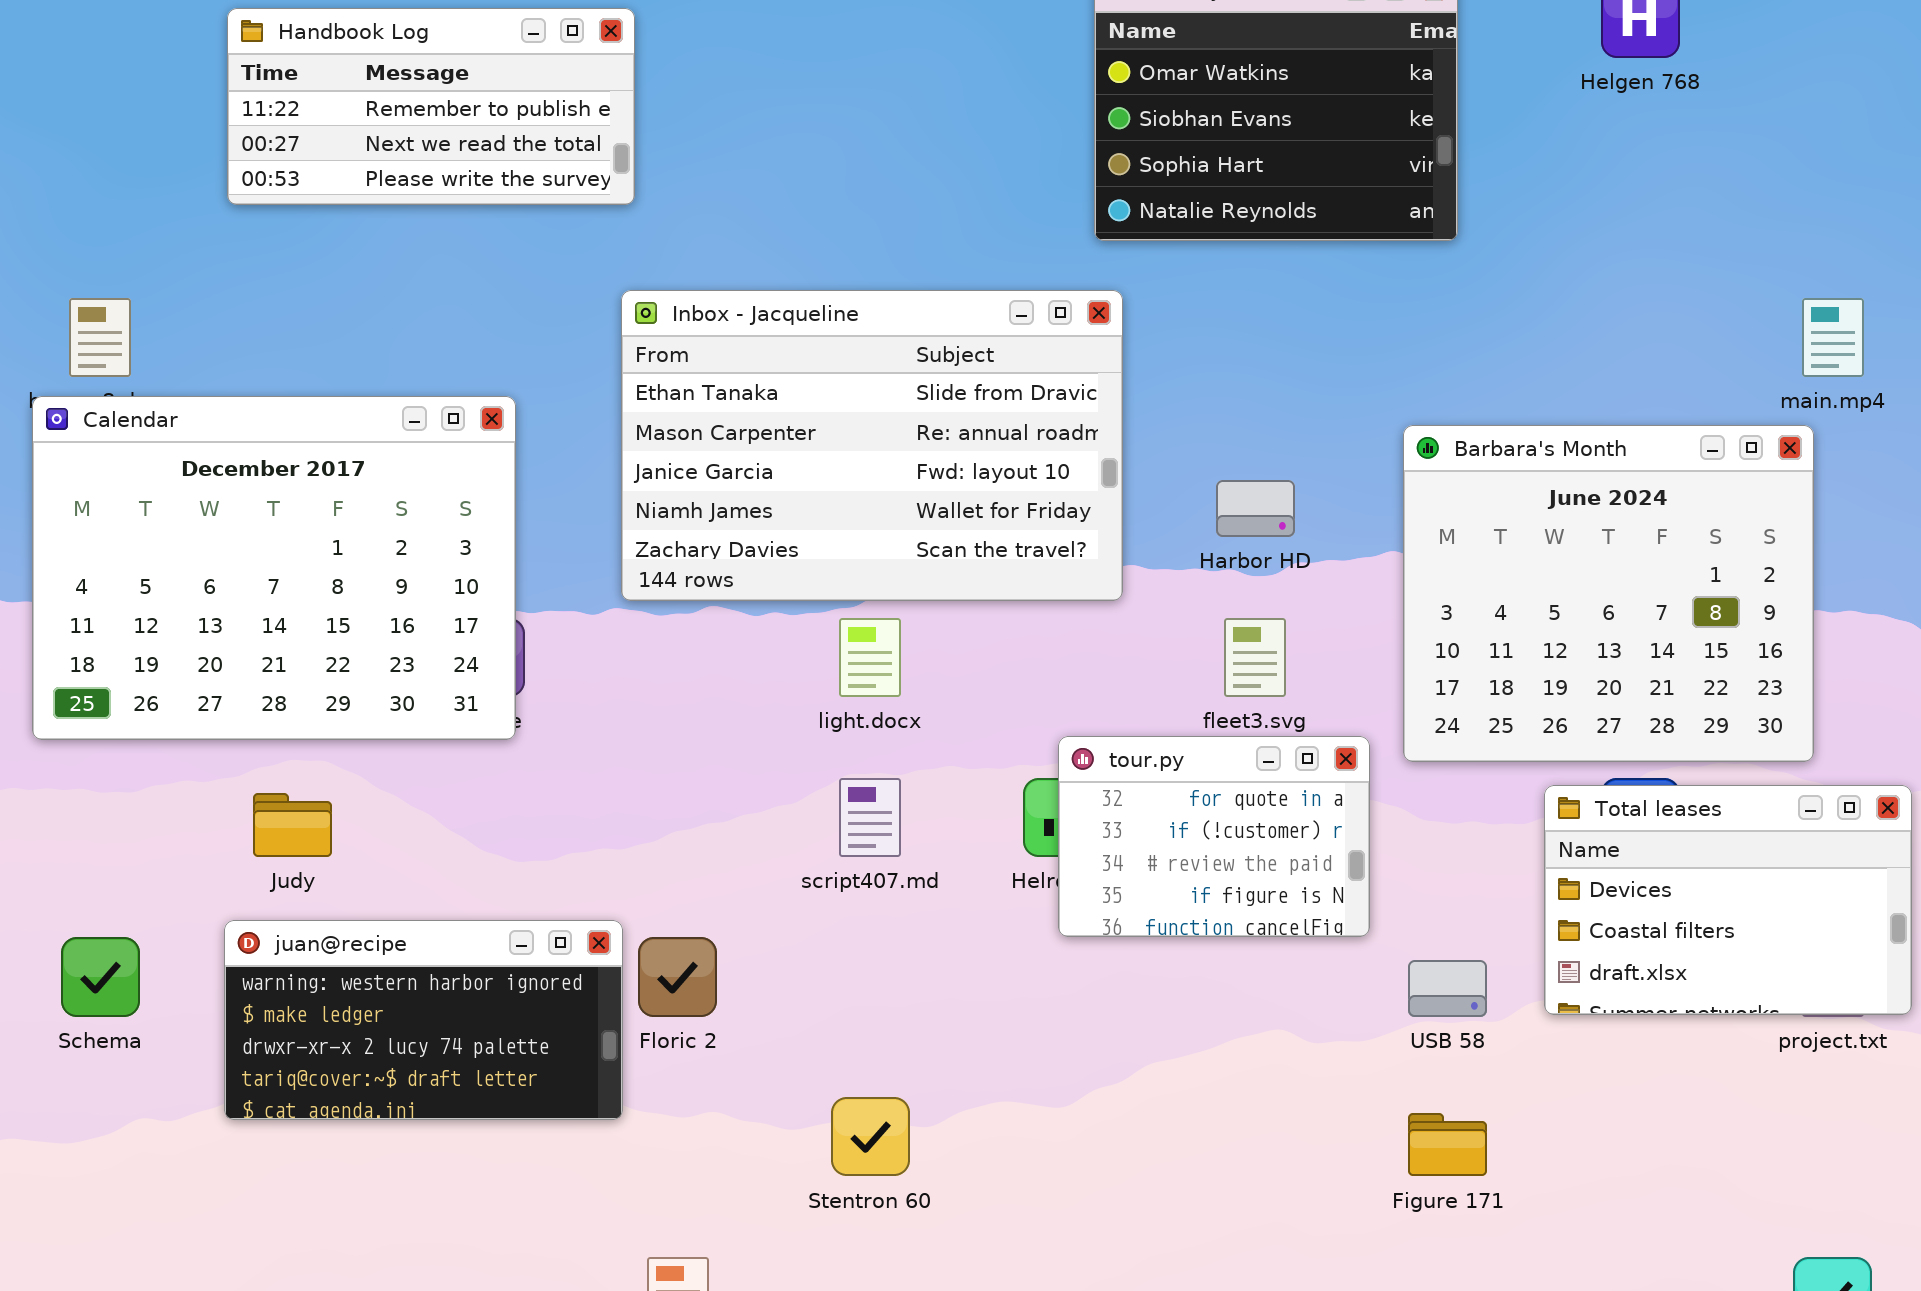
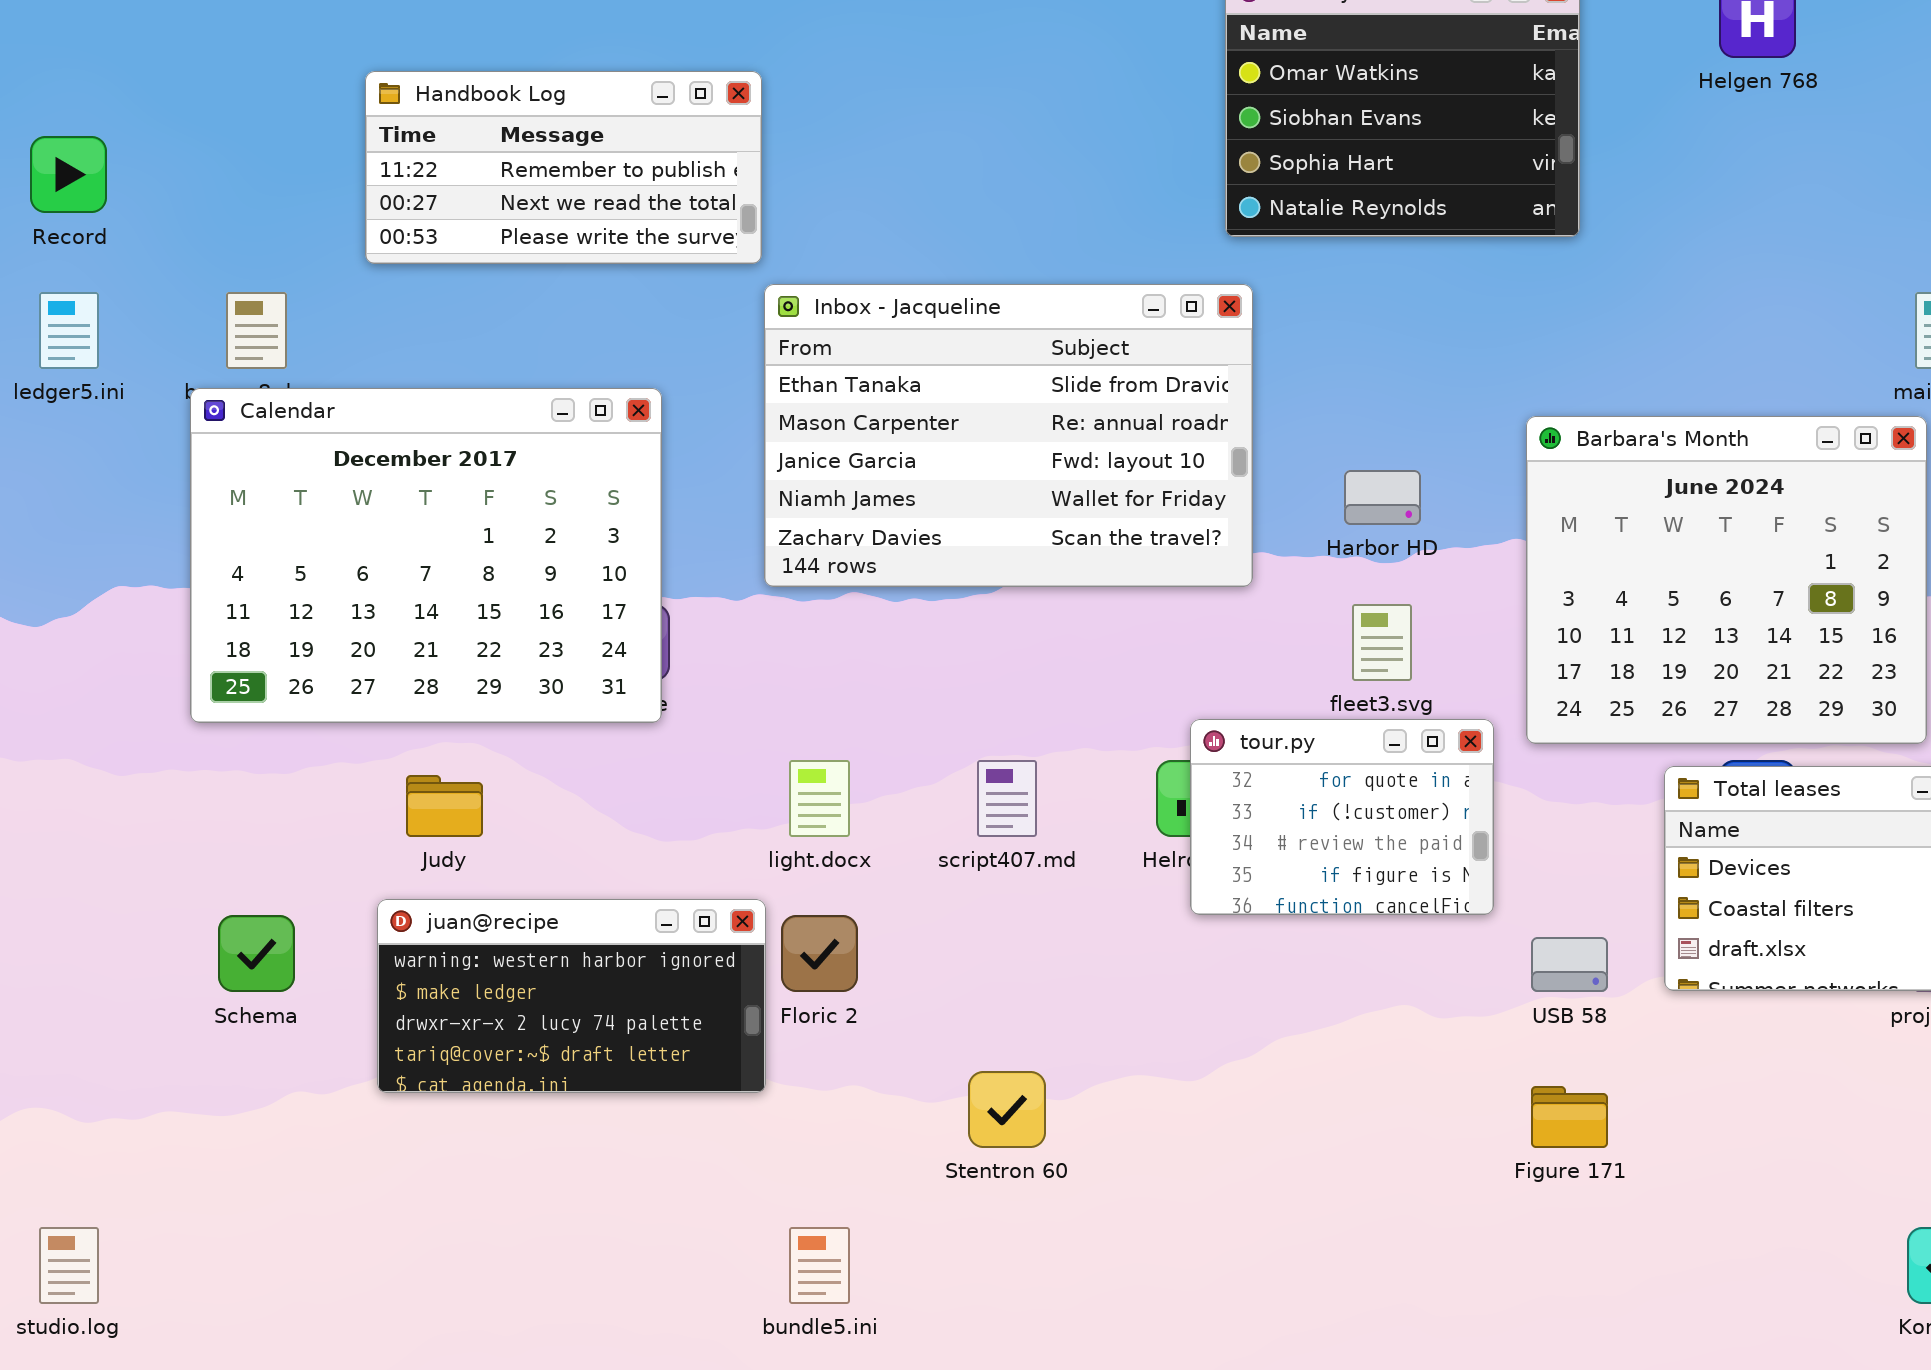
Handbook Log: [227,8,635,205] -> [365,71,762,264], moved
light.docx: [839,618,901,697] -> [789,760,850,837], moved

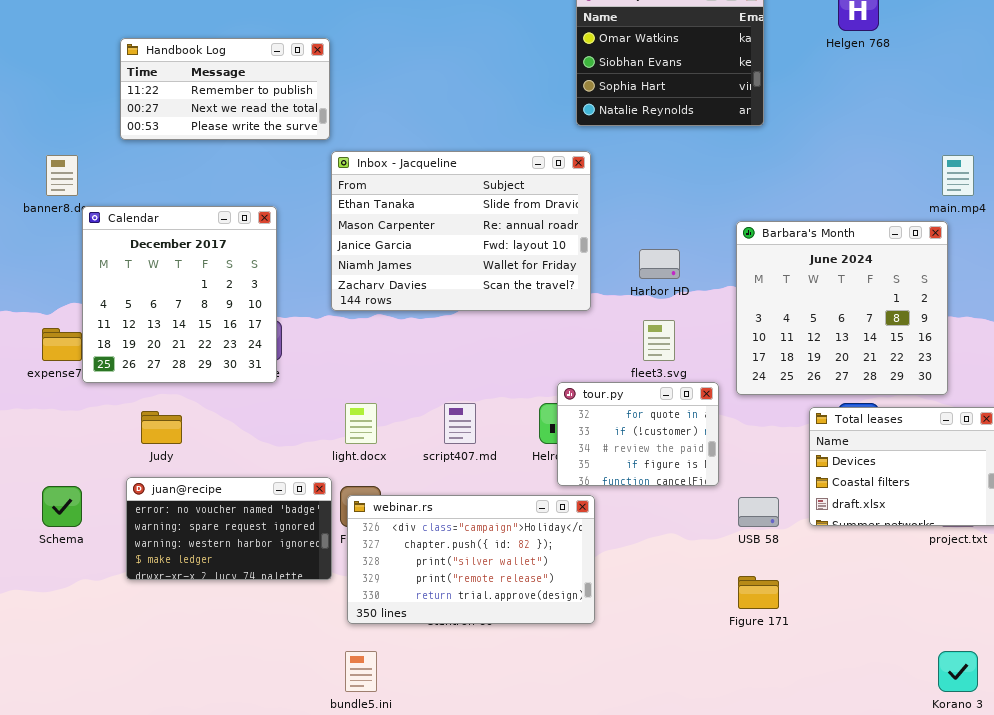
Calendar: [190,388,662,723] -> [82,206,277,383], resized
juan@recipe: [377,899,766,1093] -> [126,477,332,580], scrolled up 2 rows
webinar.rs: none -> [347,495,595,624], opened

